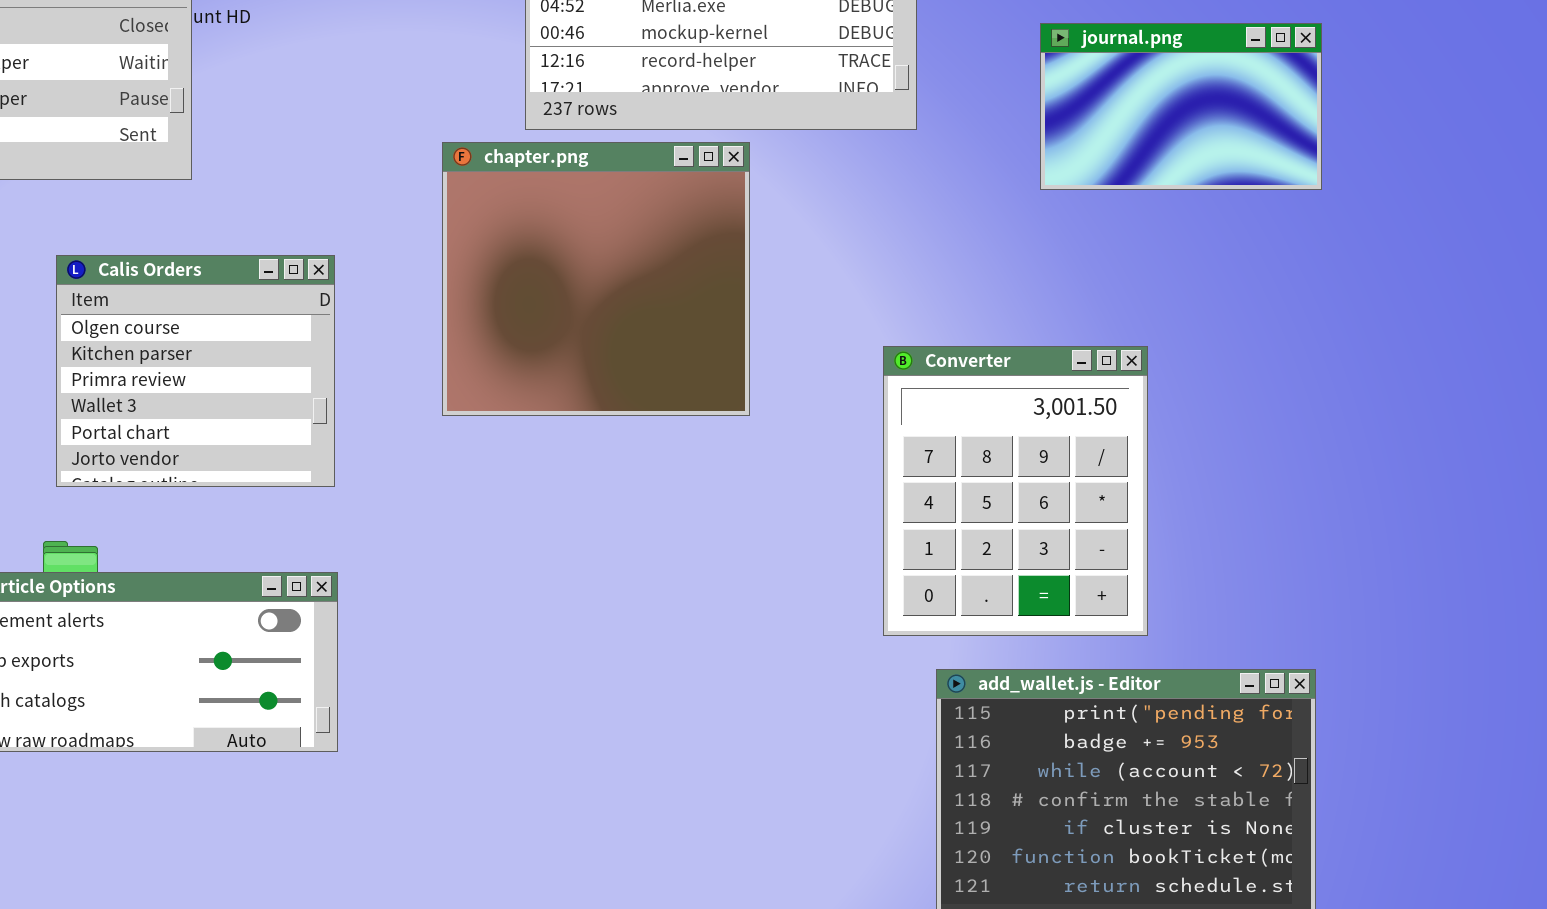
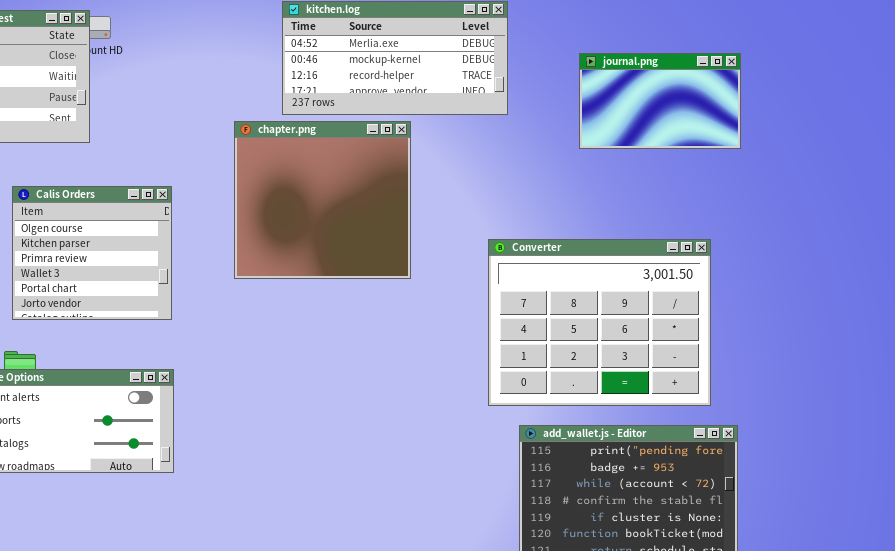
Converter: [883,346,1148,636] -> [488,239,711,406], resized

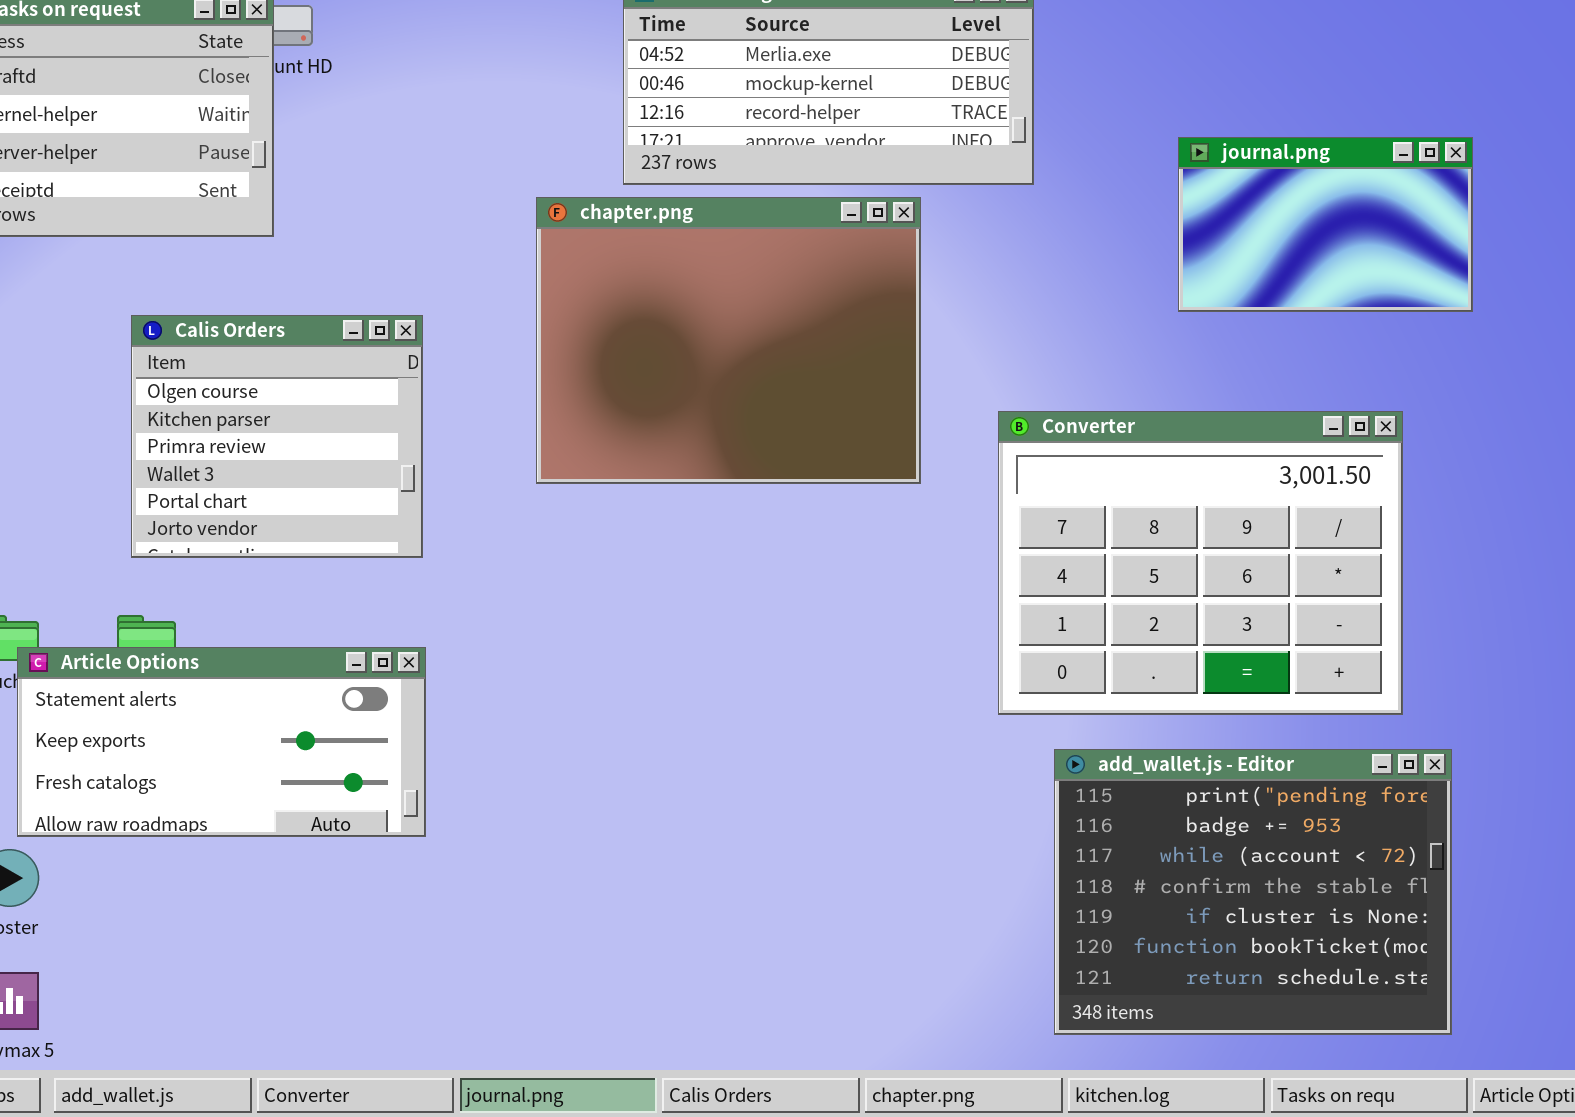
journal.png: [579,53,741,149] -> [1178,137,1473,312], moved
chapter.png: [234,121,411,279] -> [536,197,921,484], resized

